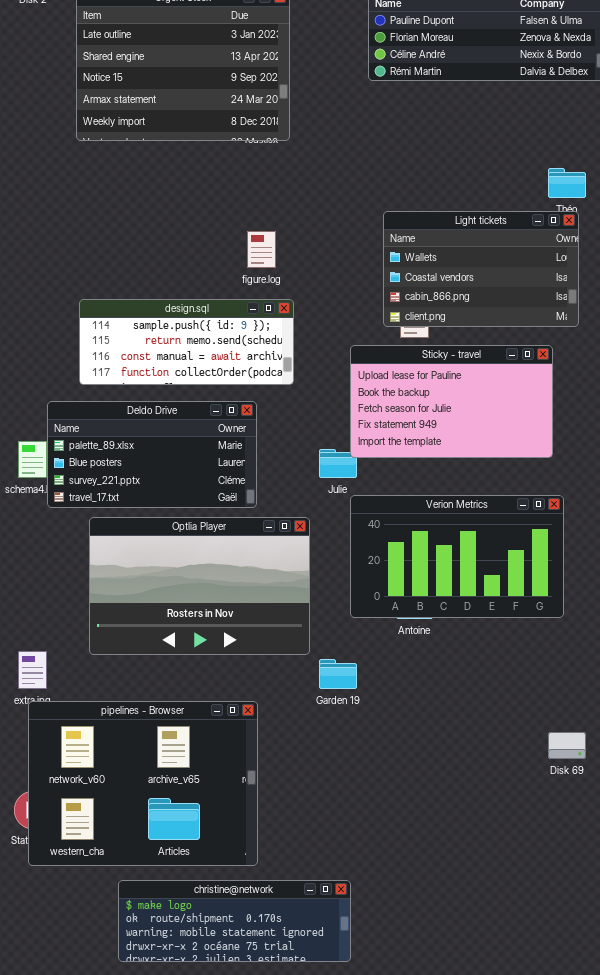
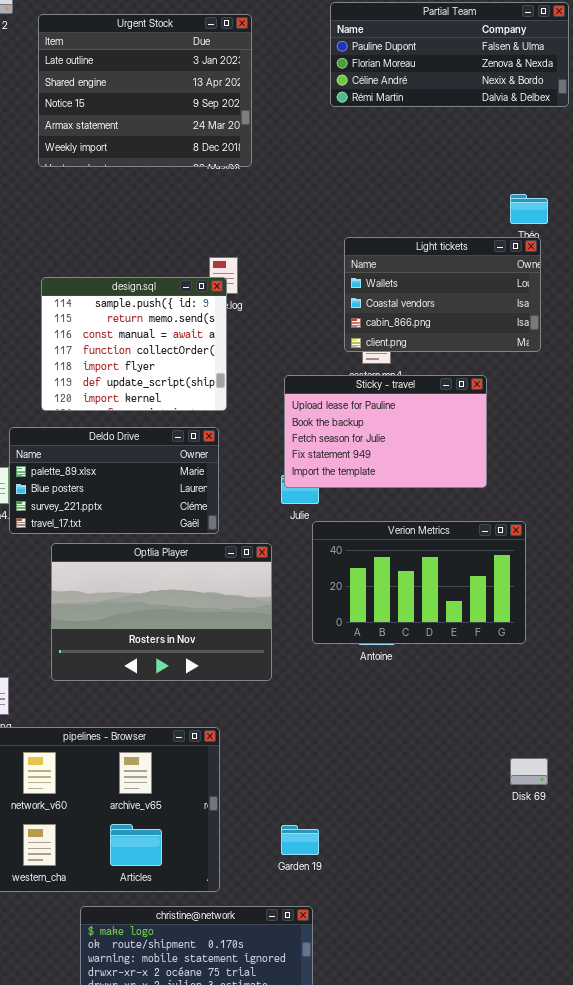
design.sql: [79,299,294,385] -> [41,277,227,411], resized
Sticky - travel: [350,345,553,458] -> [284,375,487,488], moved
Garden 19: [319,659,357,689] -> [281,825,319,855], moved

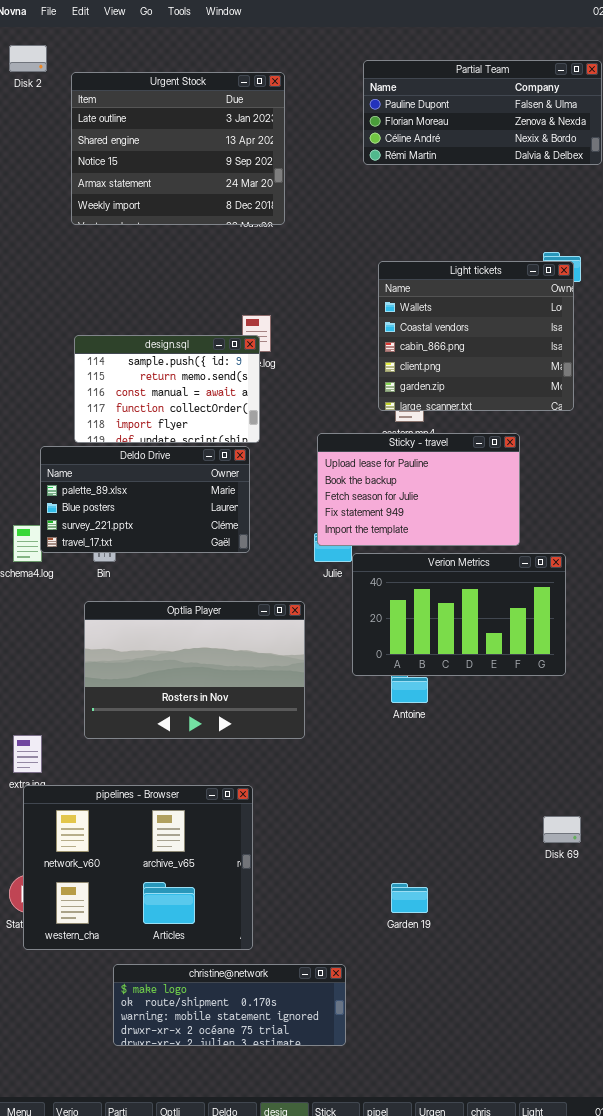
Light tickets: [344,237,541,352] -> [378,261,574,411], resized
design.sql: [41,277,227,411] -> [74,335,260,443], resized
Deldo Drive: [9,427,219,534] -> [40,446,250,553], moved
Verion Metrics: [312,521,526,644] -> [352,553,566,676], moved
Garden 19: [281,825,319,855] -> [391,883,428,913], moved

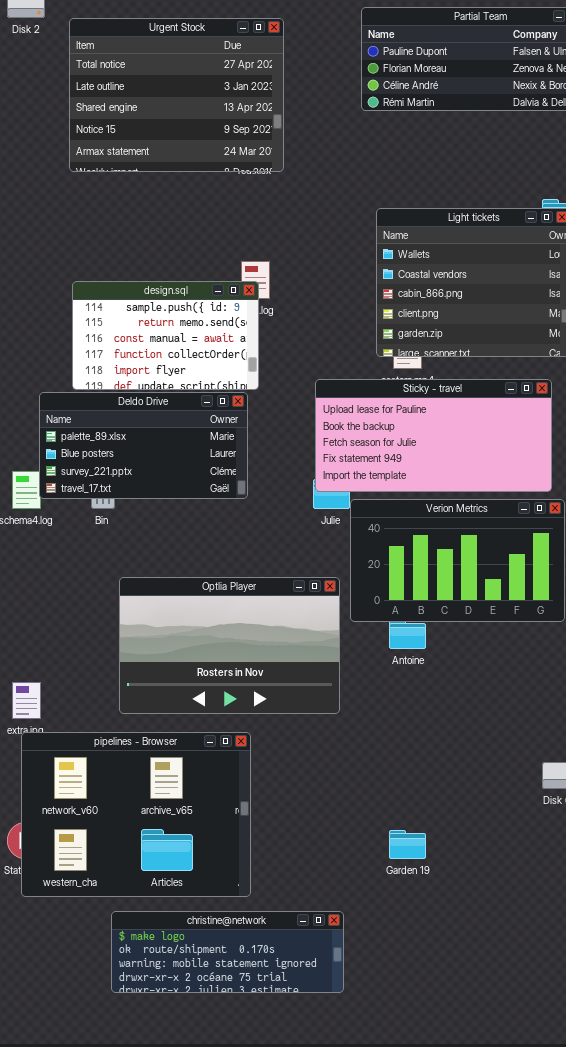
Urgent Stock: [71,72,285,225] -> [69,18,284,172], scrolled up 1 row
Sticky - travel: [317,433,520,546] -> [315,379,552,492], resized
Optlia Player: [84,601,305,739] -> [119,577,340,714], moved

